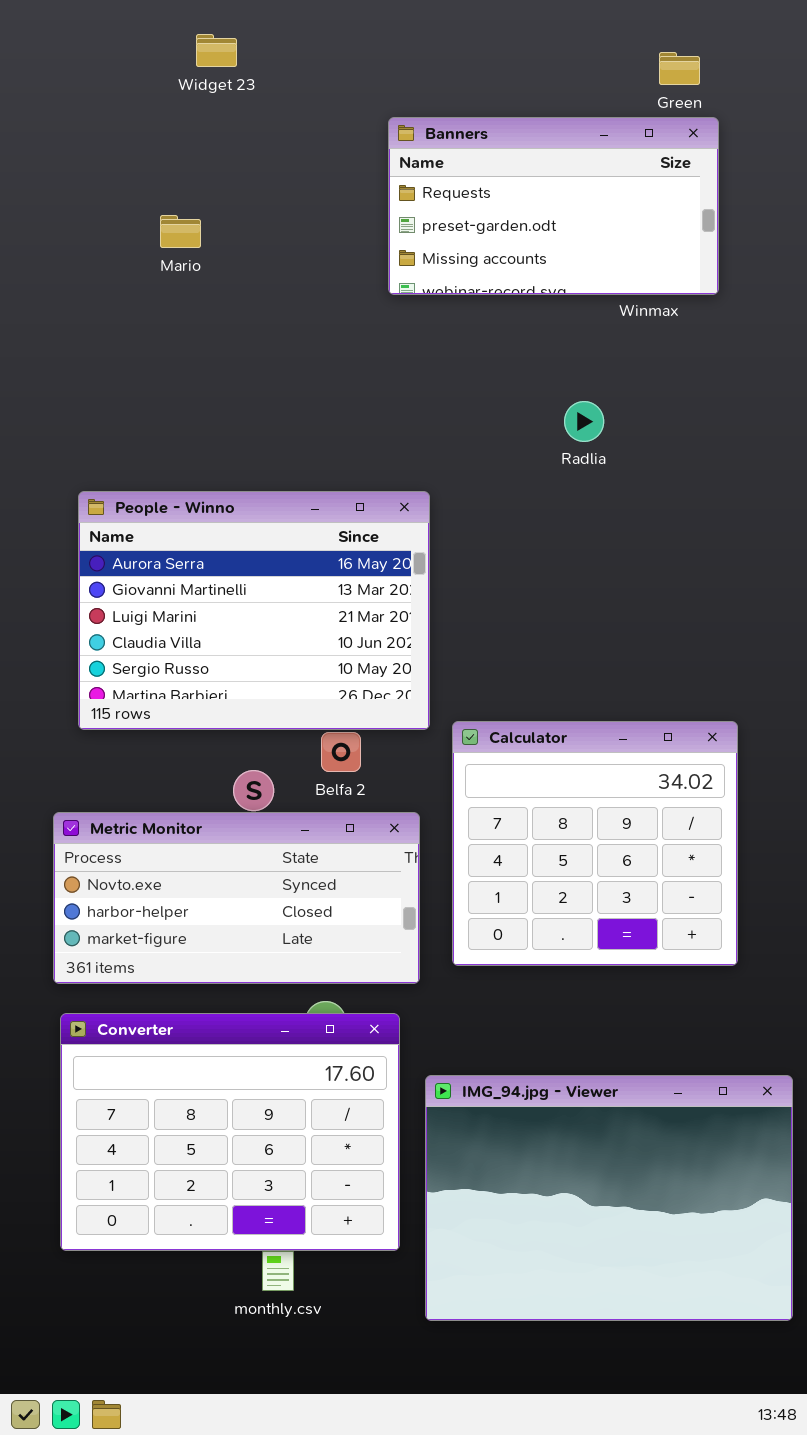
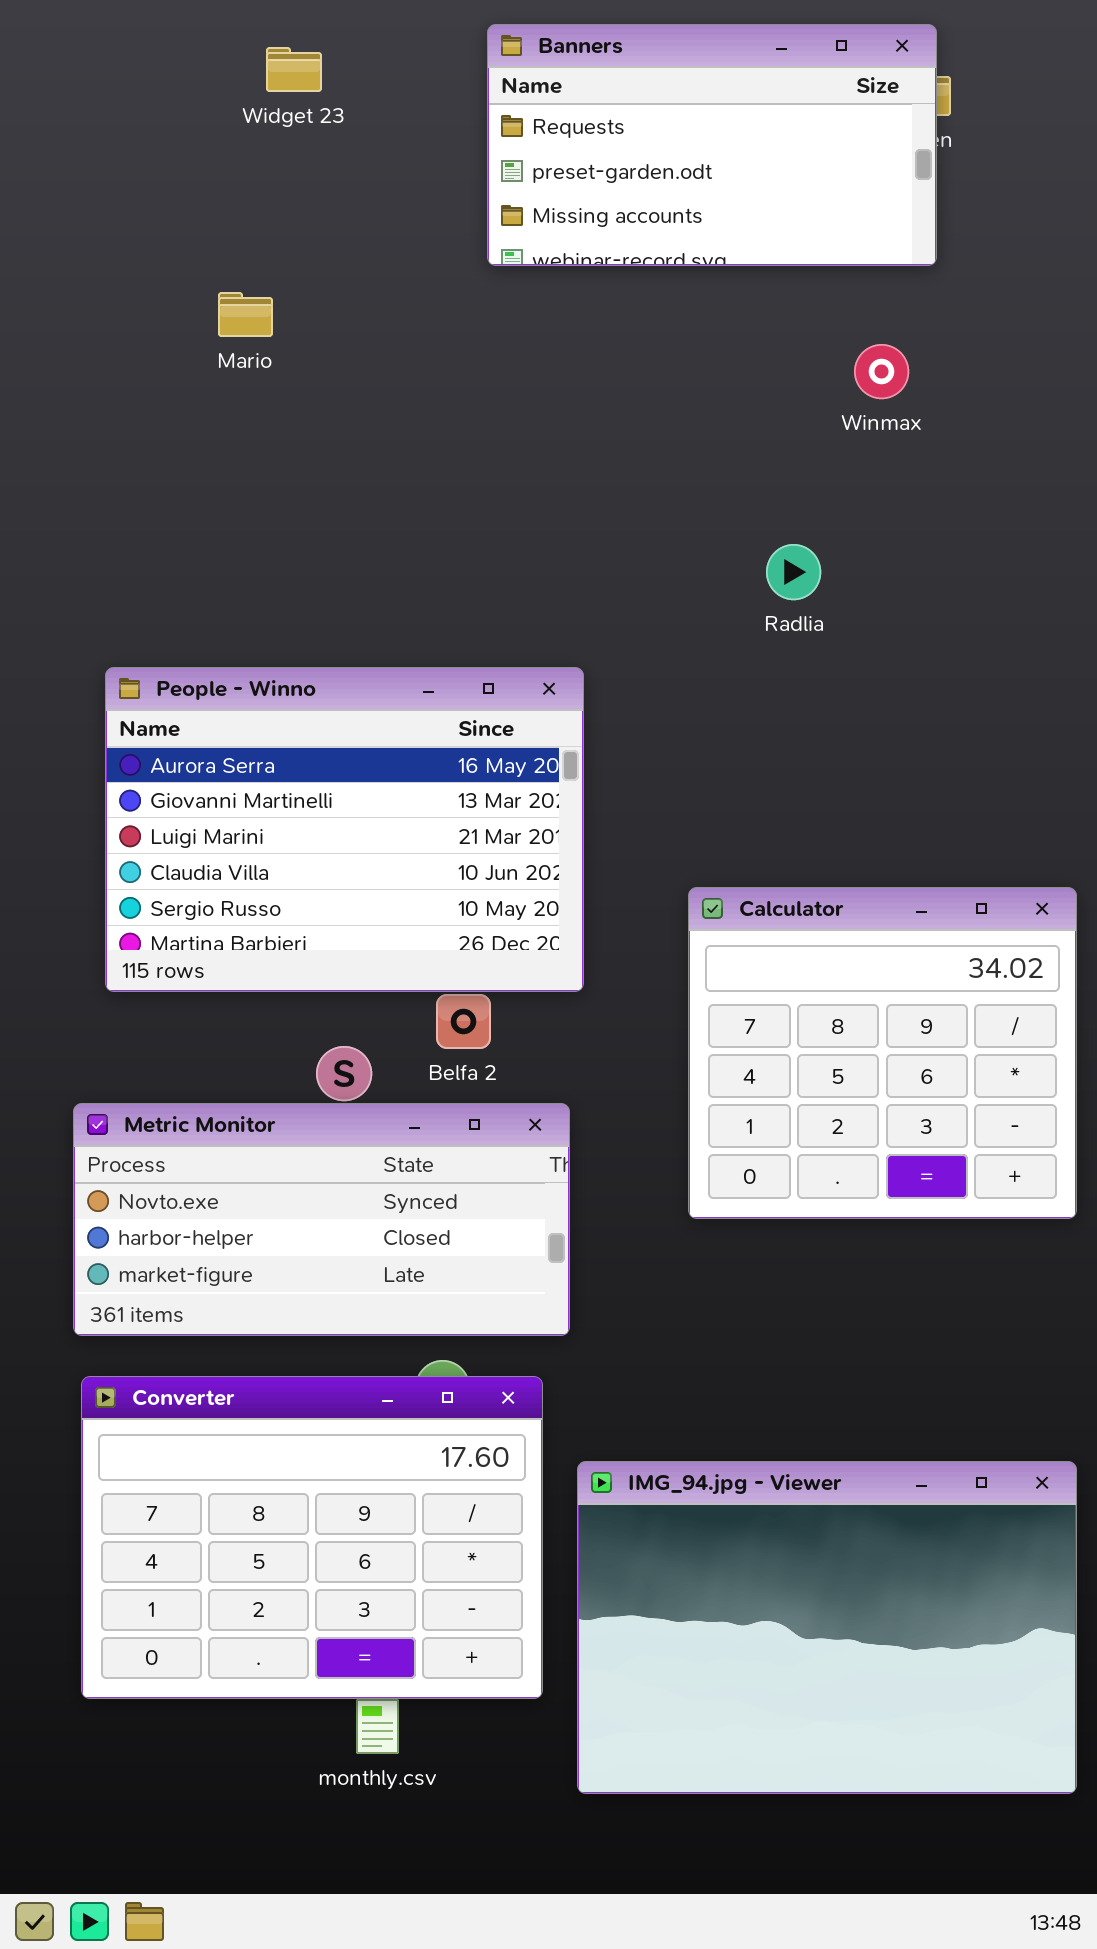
Banners: [388,117,719,295] -> [487,24,937,266], moved
Calculator: [452,721,738,966] -> [688,887,1077,1219], moved

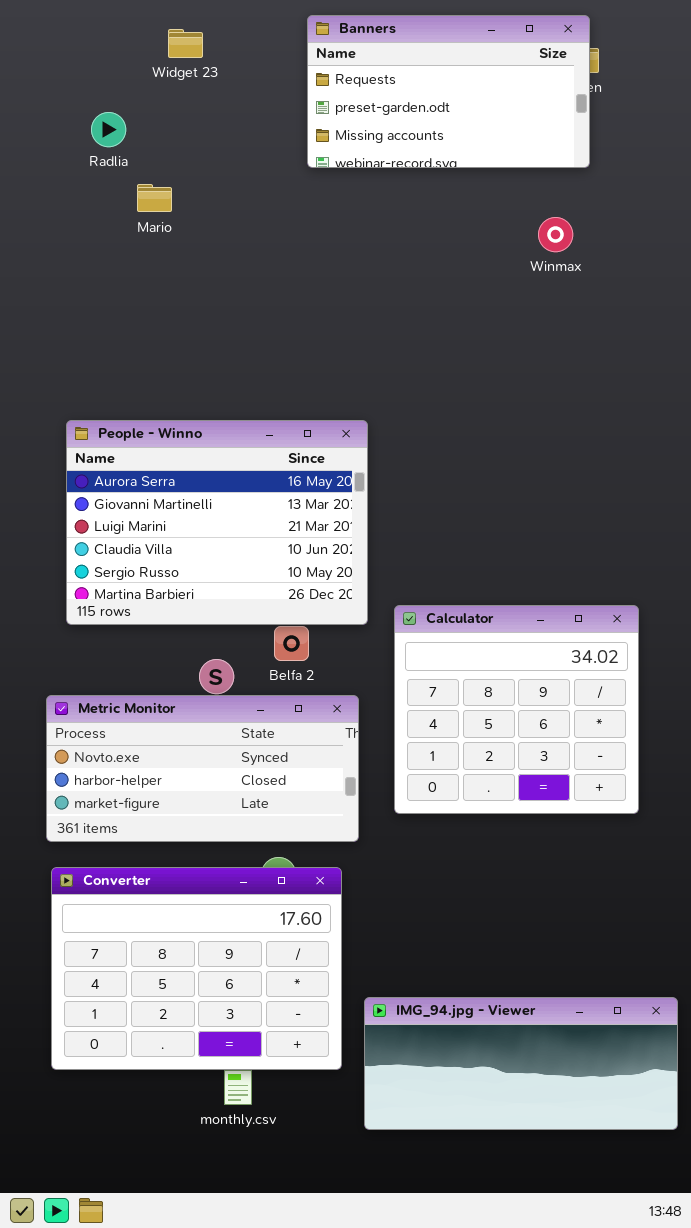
Radlia: [766,544,821,600] -> [91,112,126,147], moved
Calculator: [688,887,1077,1219] -> [394,605,639,814], moved
IMG_94.jpg - Viewer: [577,1461,1077,1794] -> [364,997,678,1130], resized

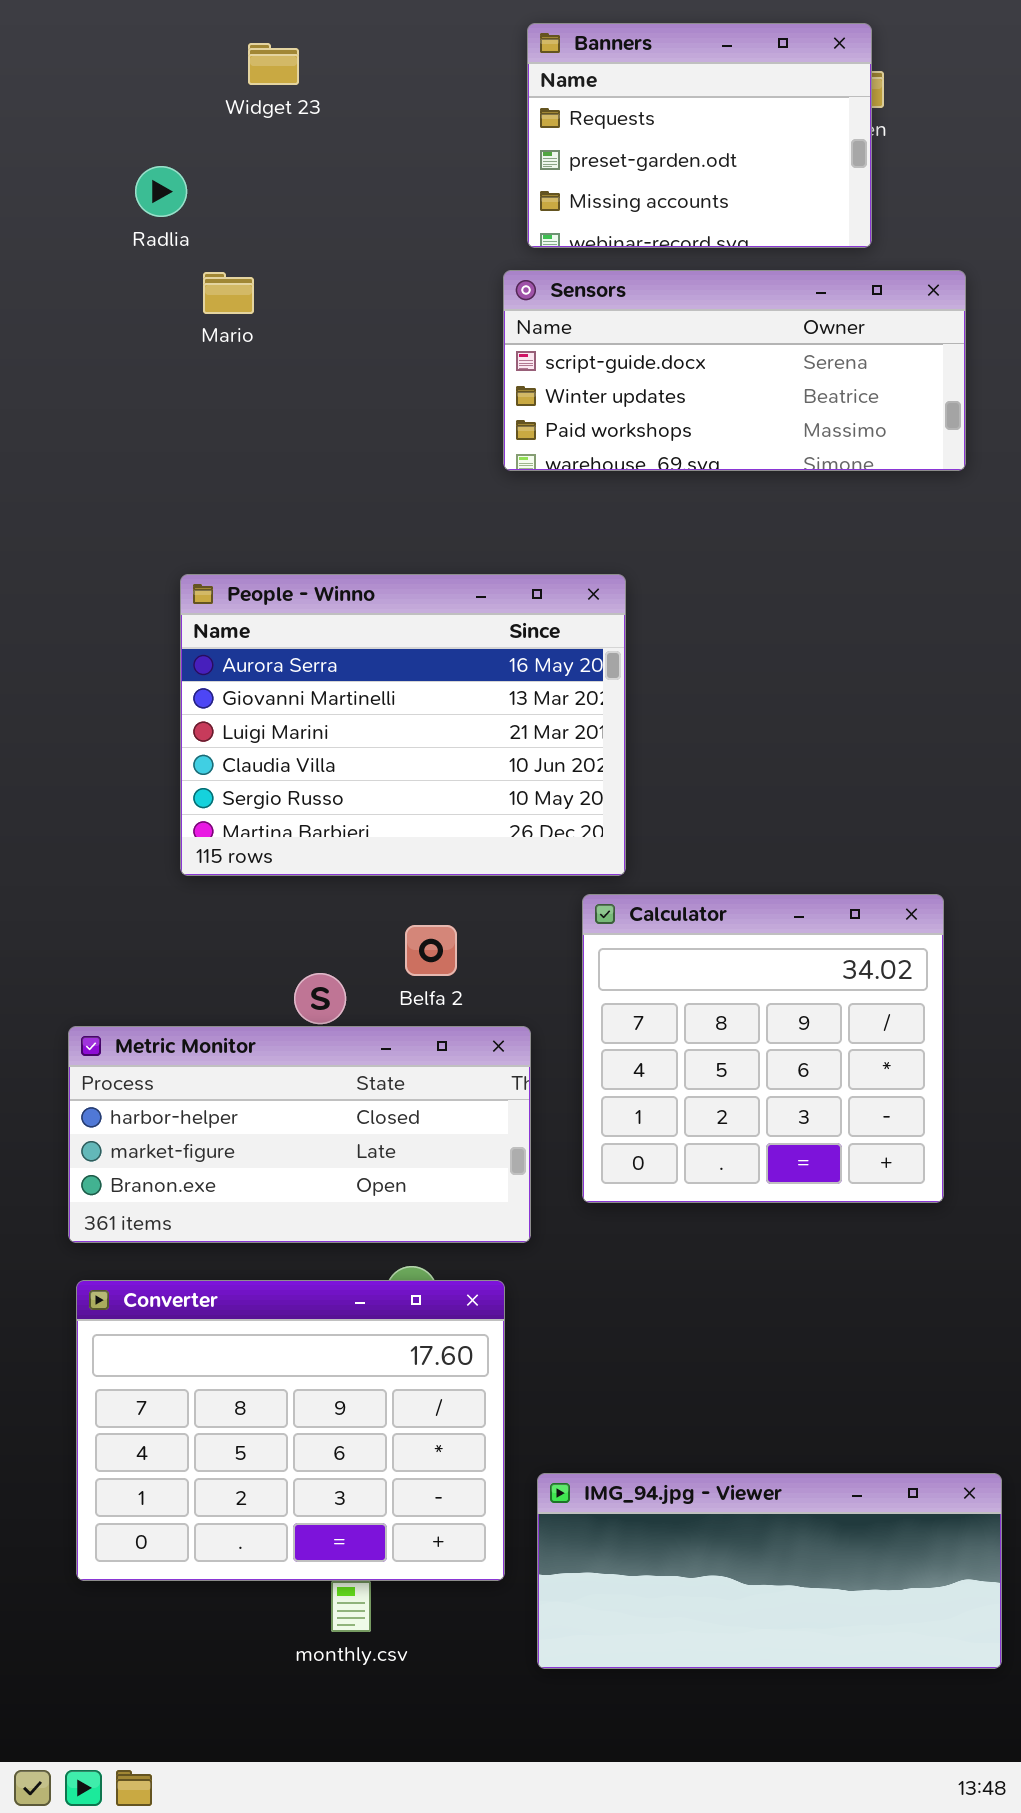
Banners: [307,15,590,168] -> [527,23,872,248], resized
Sensors: none -> [503,270,966,471], opened
People - Winno: [66,420,368,625] -> [180,574,626,876], moved
Metric Monitor: [46,695,359,842] -> [68,1026,531,1243], scrolled down 1 row

